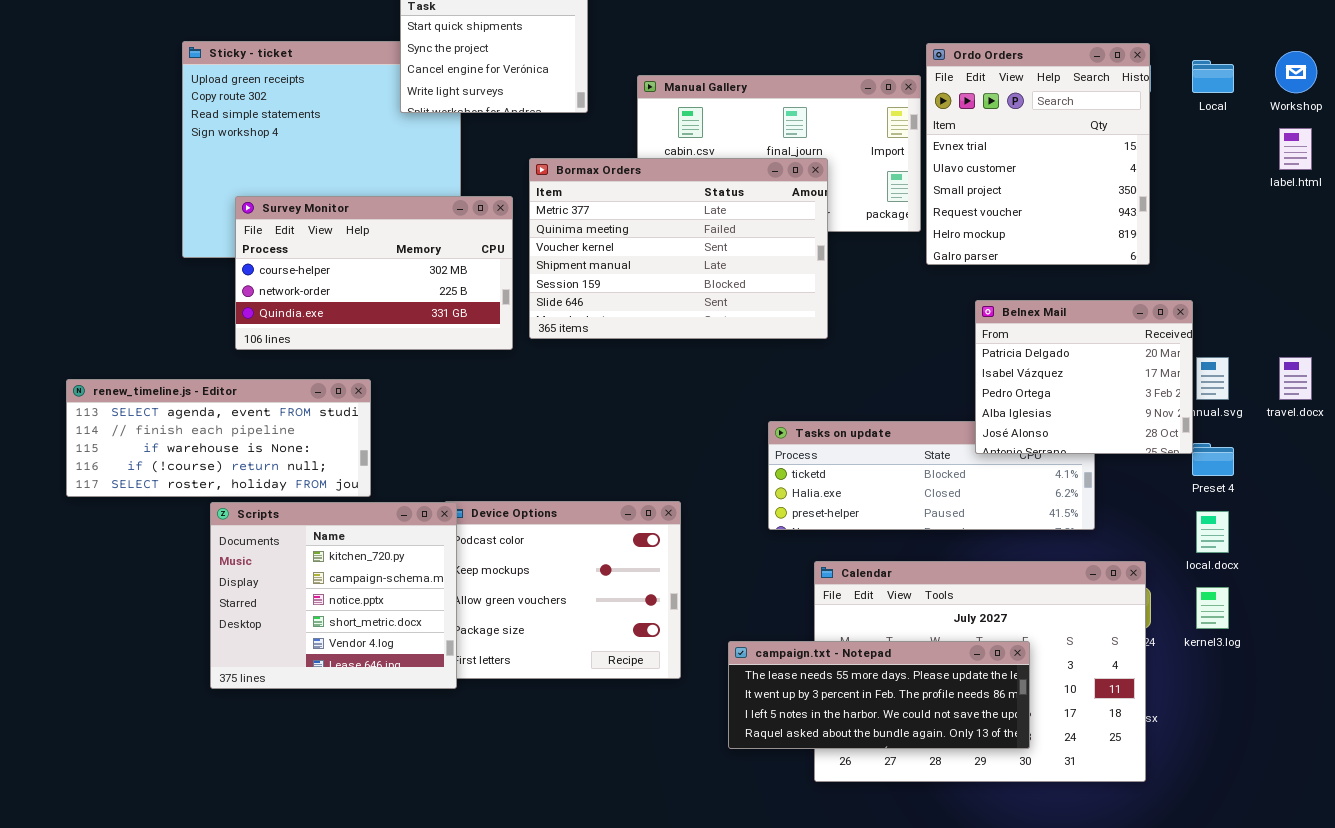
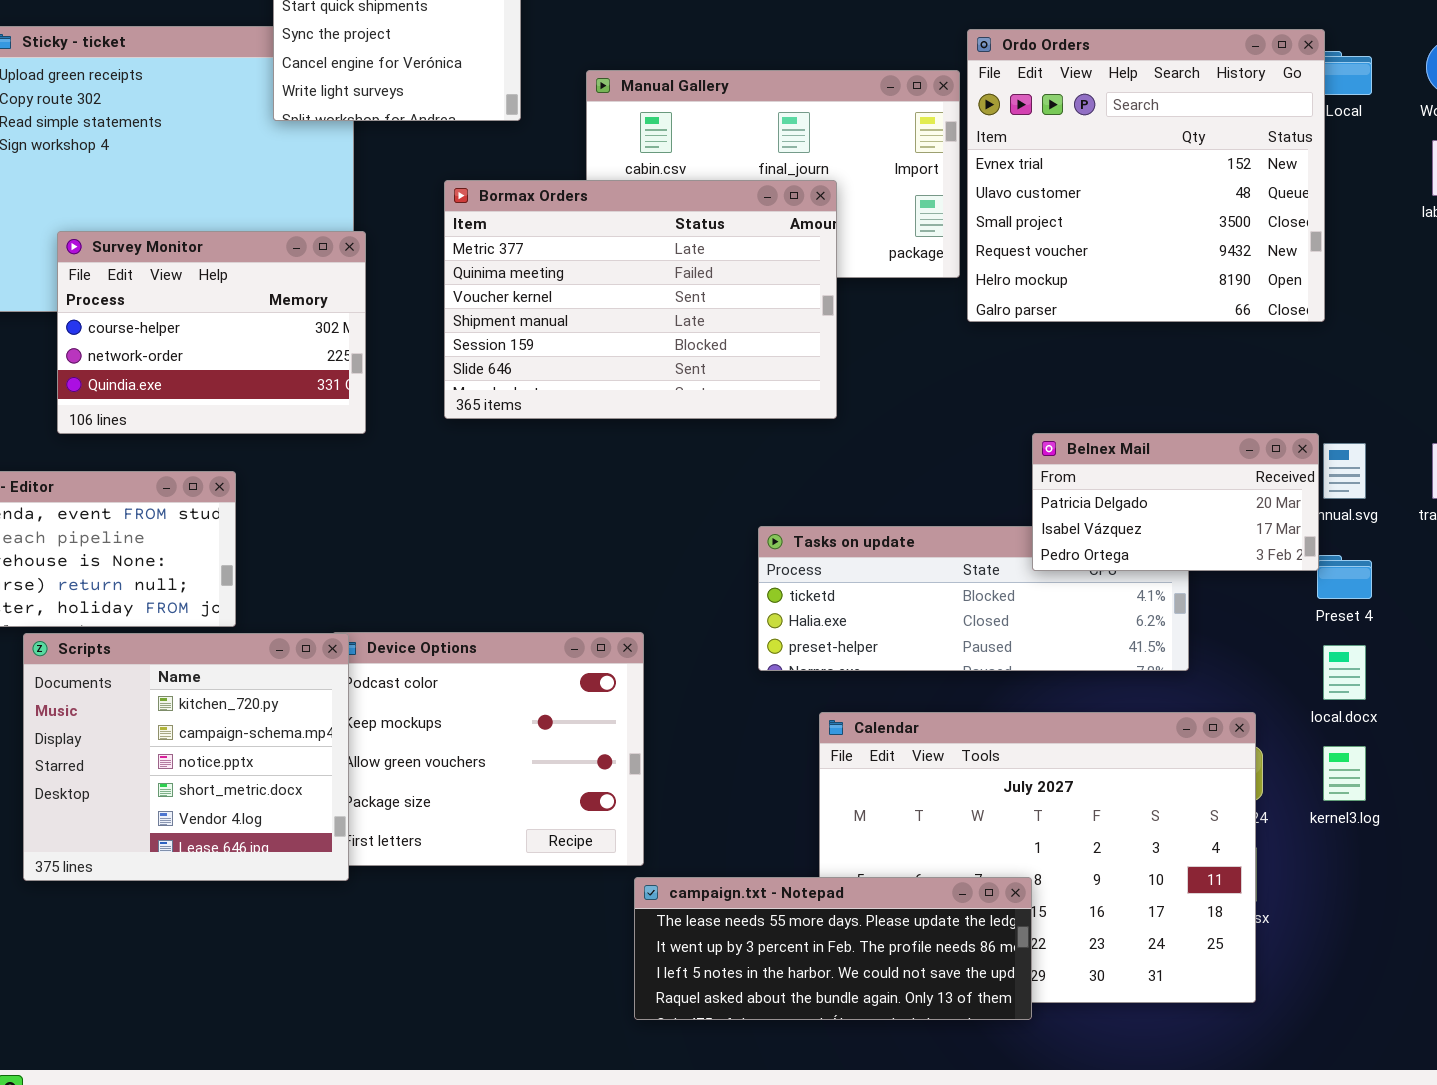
Ordo Orders: [926,43,1150,265] -> [967,29,1325,322], resized
Survey Monitor: [235,196,513,350] -> [57,231,366,434], resized
Belnex Mail: [975,300,1193,454] -> [1032,433,1319,571], resized
campaign.txt - Notepad: [728,641,1030,749] -> [634,877,1032,1020], moved

